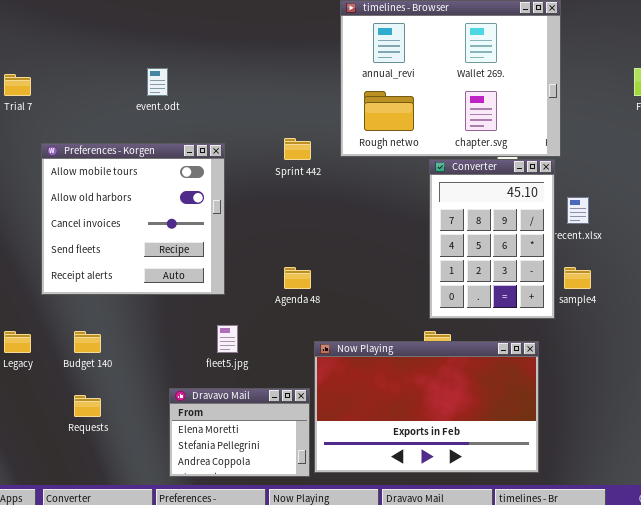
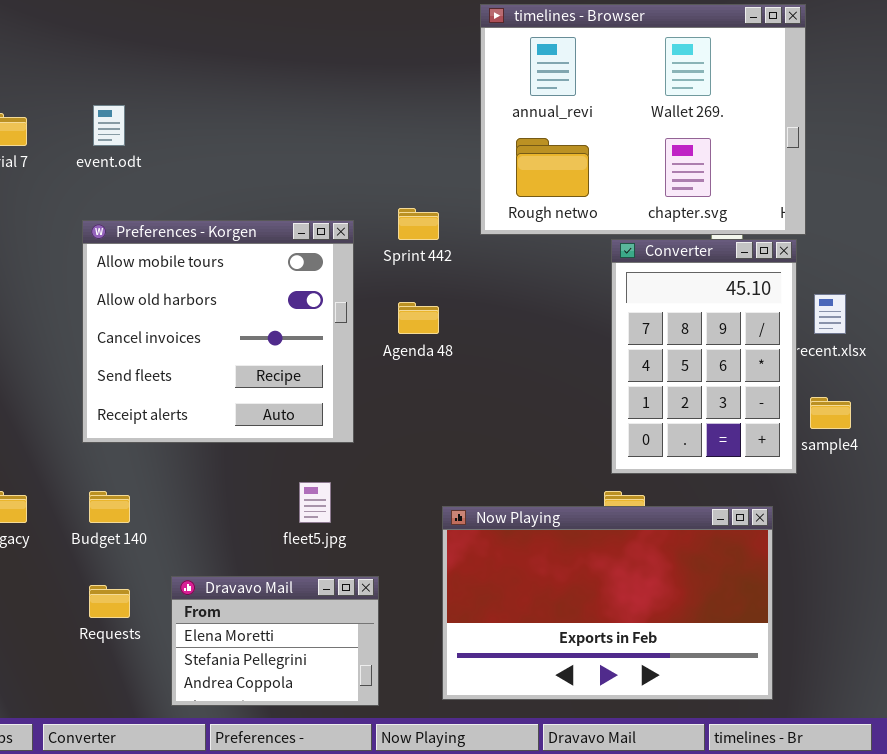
event.odt: [147,68,168,96] -> [93,105,125,146], moved
Preferences - Korgen: [41,143,225,295] -> [82,220,354,443], moved
Agenda 48: [284,267,311,289] -> [398,302,439,334], moved
Dravavo Mail: [169,388,310,477] -> [171,576,379,706], moved

